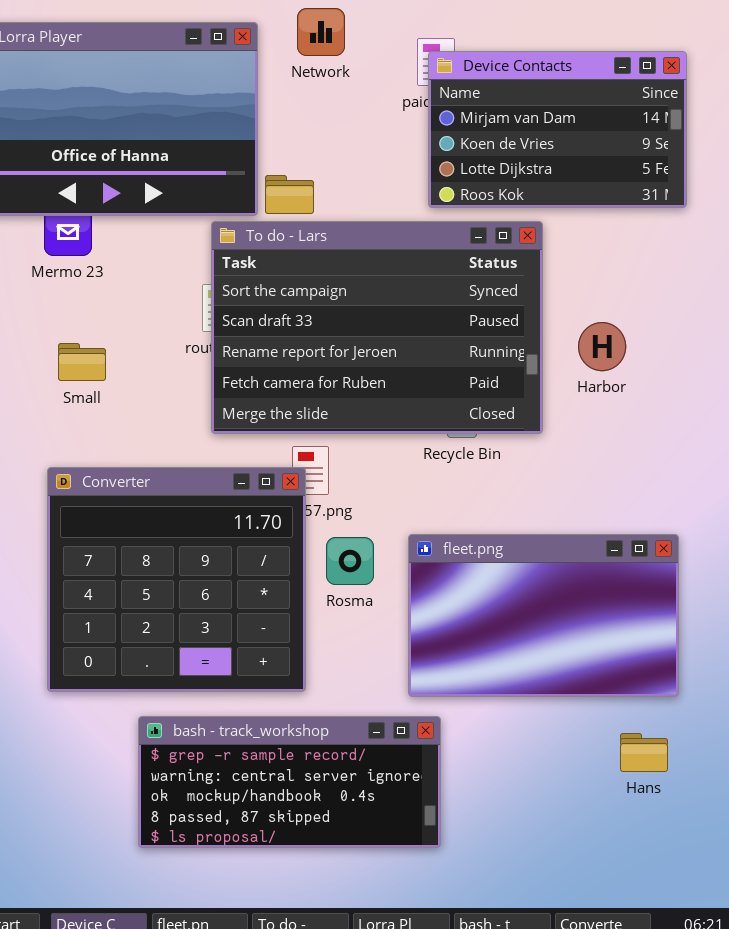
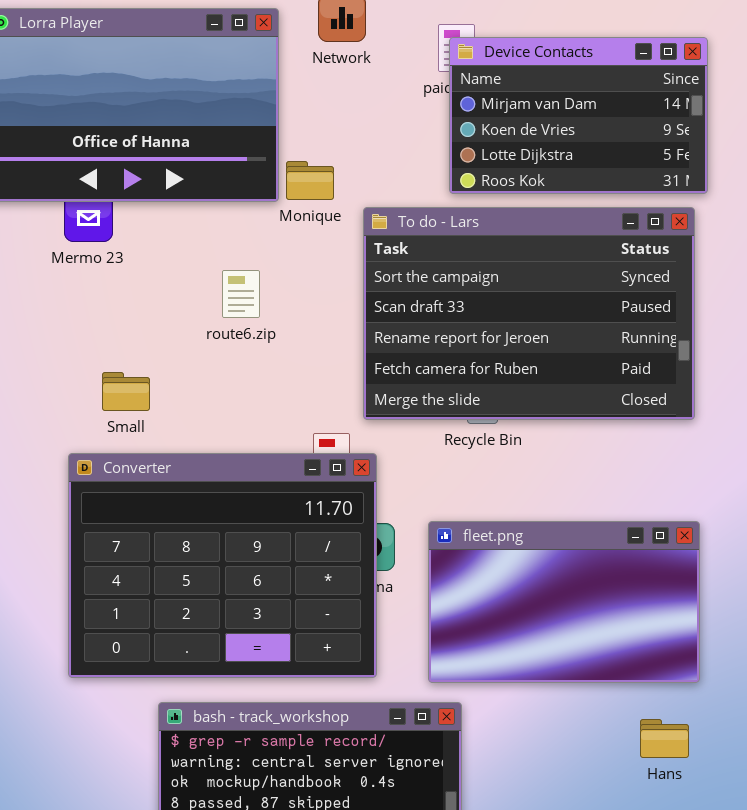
To do - Lars: [211,221,543,434] -> [363,207,695,420], moved
Small: [58,343,106,381] -> [102,372,150,411], moved
Converter: [47,467,306,692] -> [68,453,377,678], resized

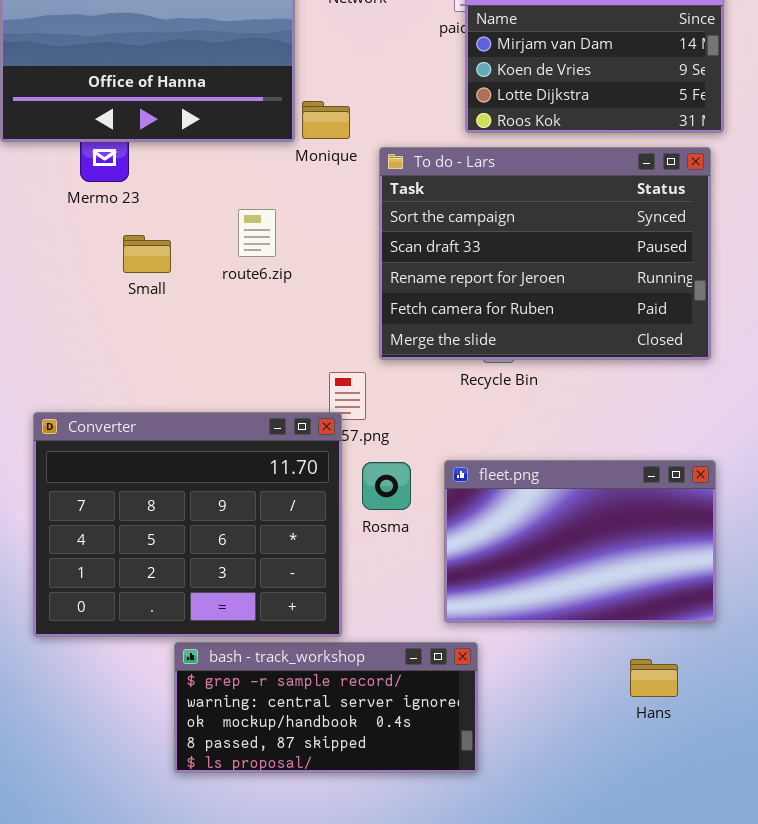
Small: [102,372,150,411] -> [123,235,171,273], moved
Converter: [68,453,377,678] -> [33,412,342,637], moved
Hans: [640,719,689,758] -> [630,659,678,697], moved

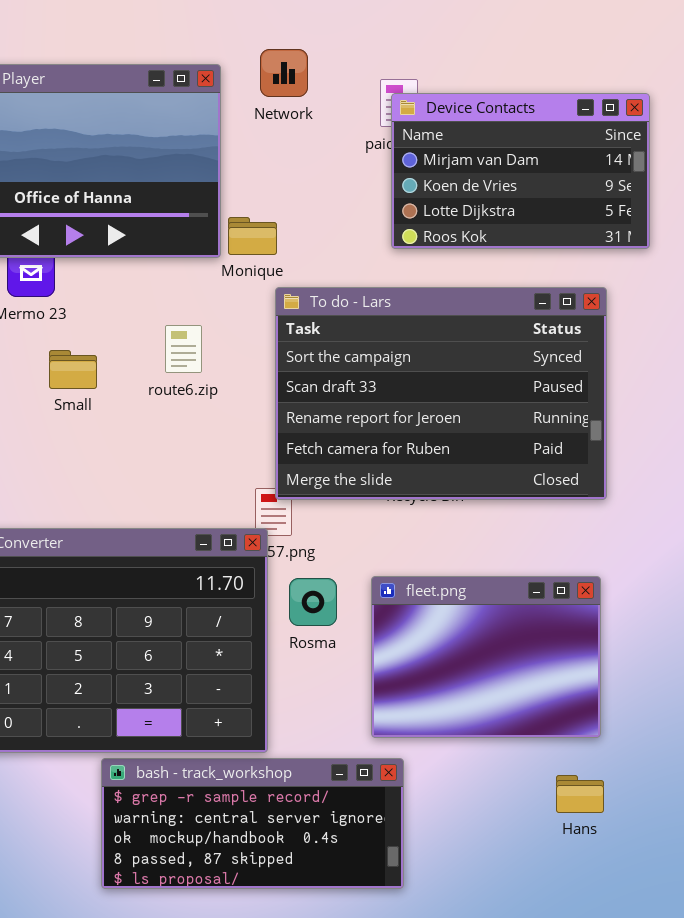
To do - Lars: [379,147,711,360] -> [275,287,607,500], moved
fleet.png: [444,460,716,623] -> [371,576,601,738], resized

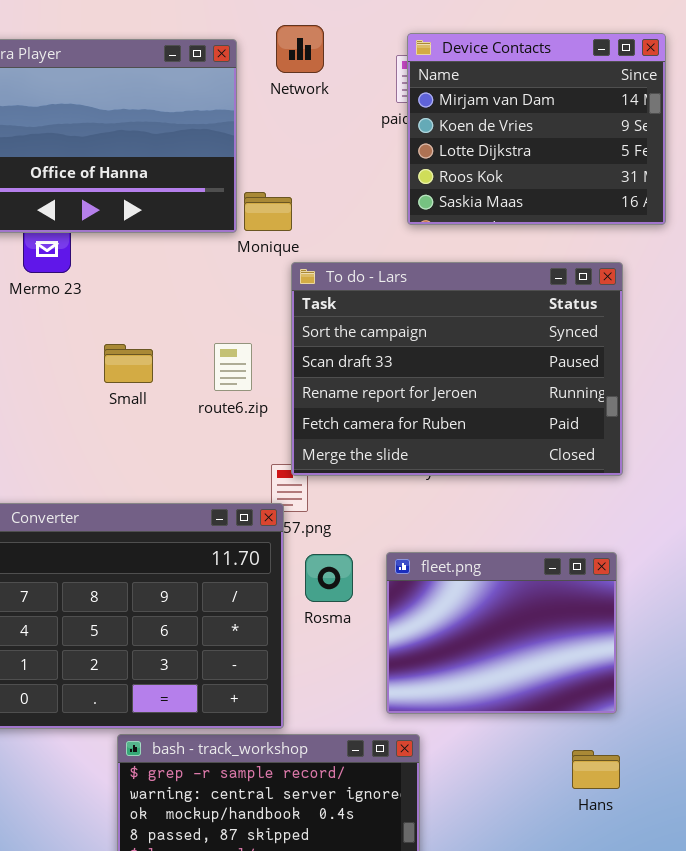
Device Contacts: [391,93,650,249] -> [407,33,666,225], resized
route6.zip: [165,325,202,373] -> [214,343,252,391], moved
Small: [49,350,97,389] -> [104,344,153,383], moved

